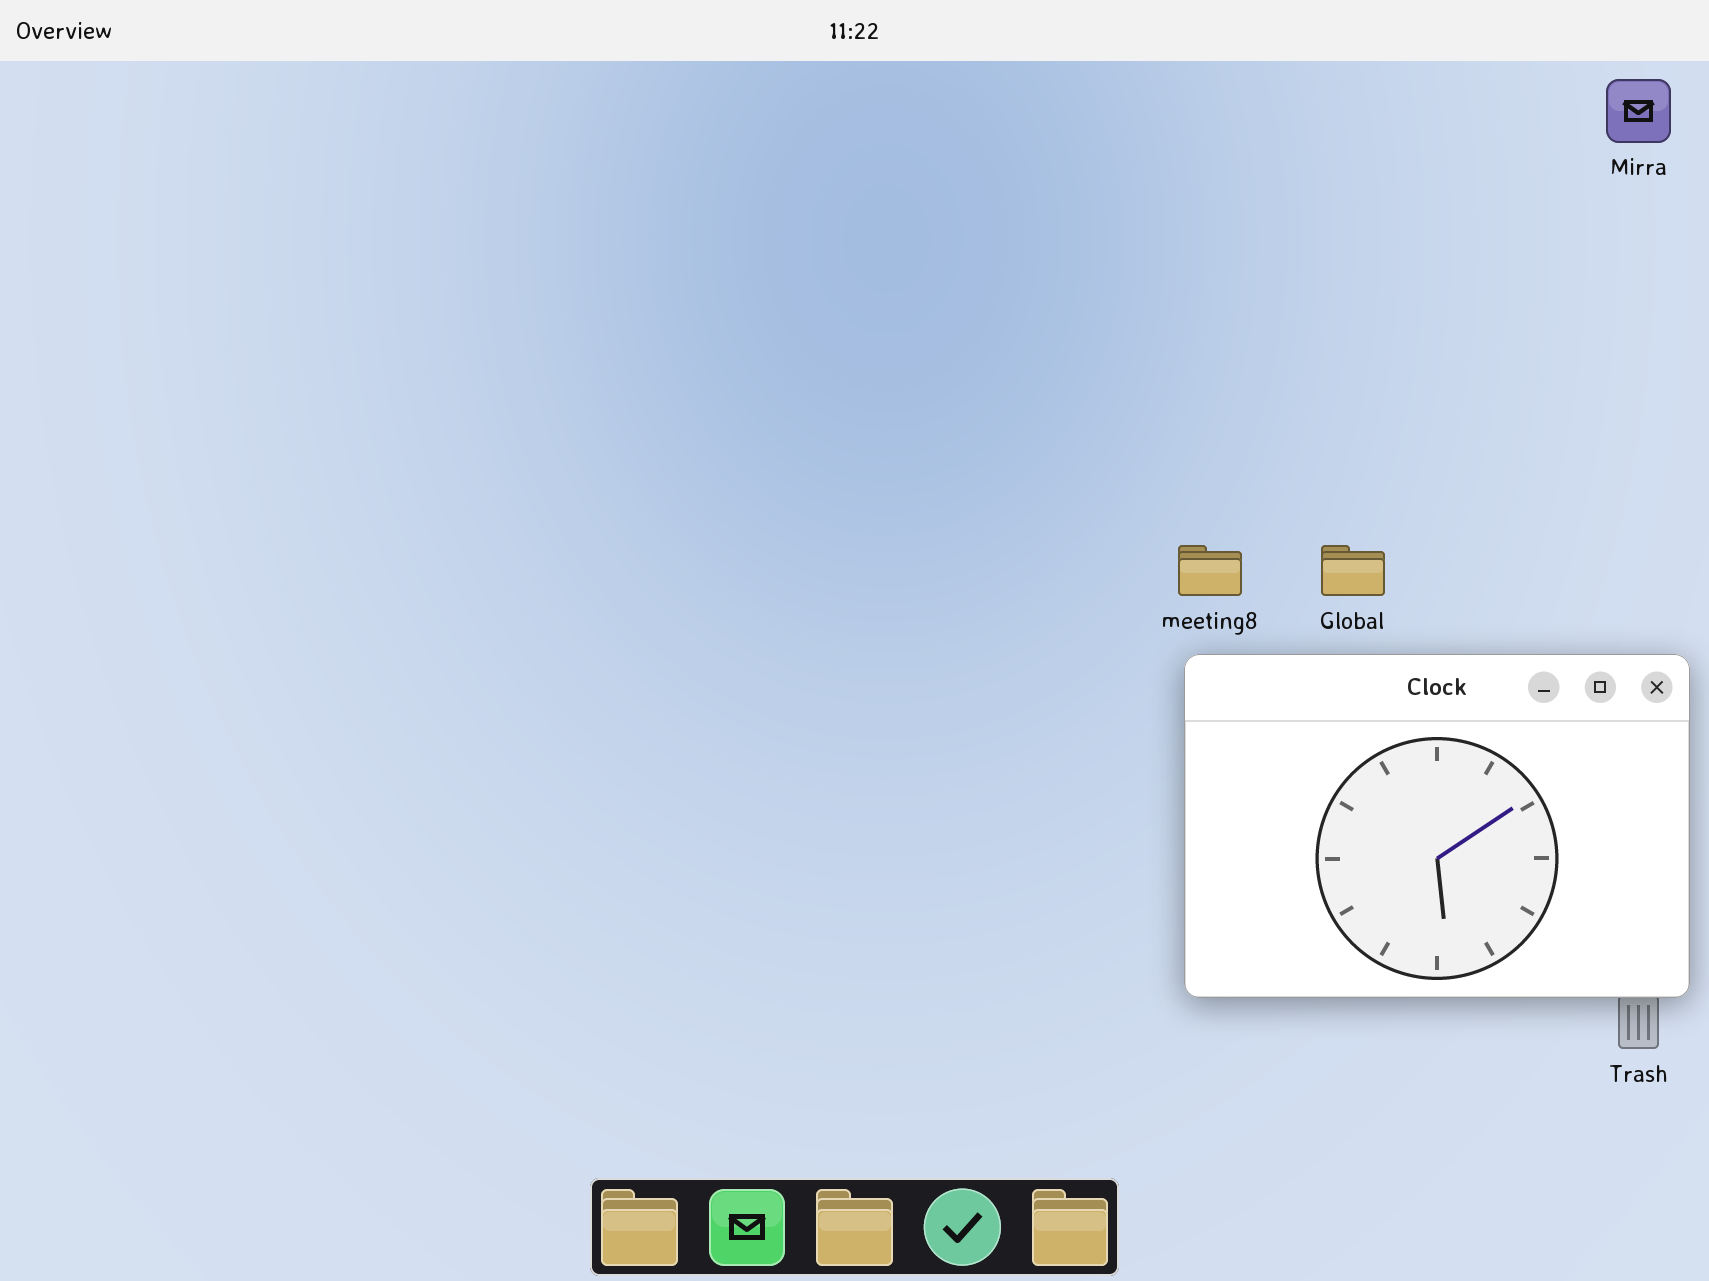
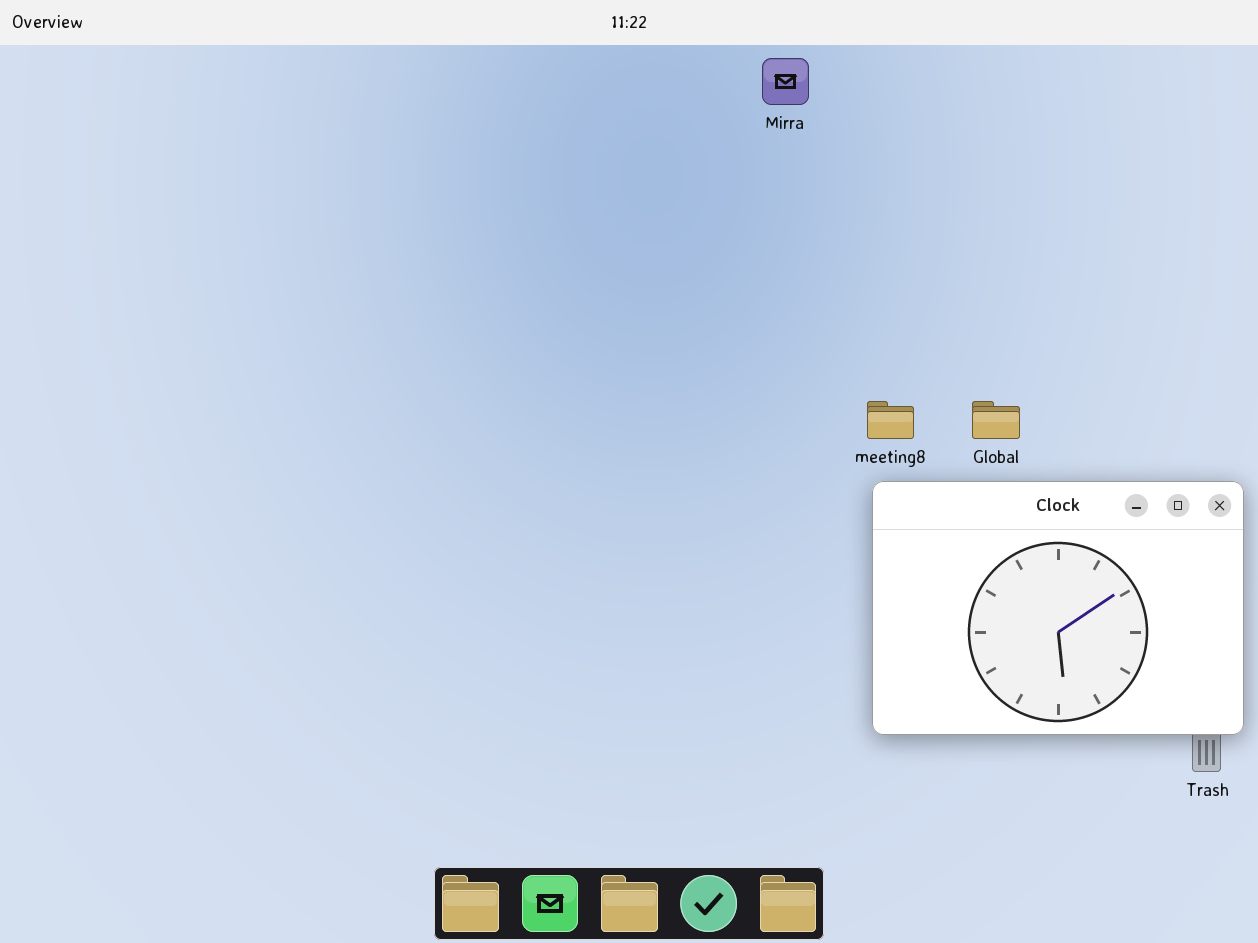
Mirra: [1606,79,1671,143] -> [762,58,809,105], moved

